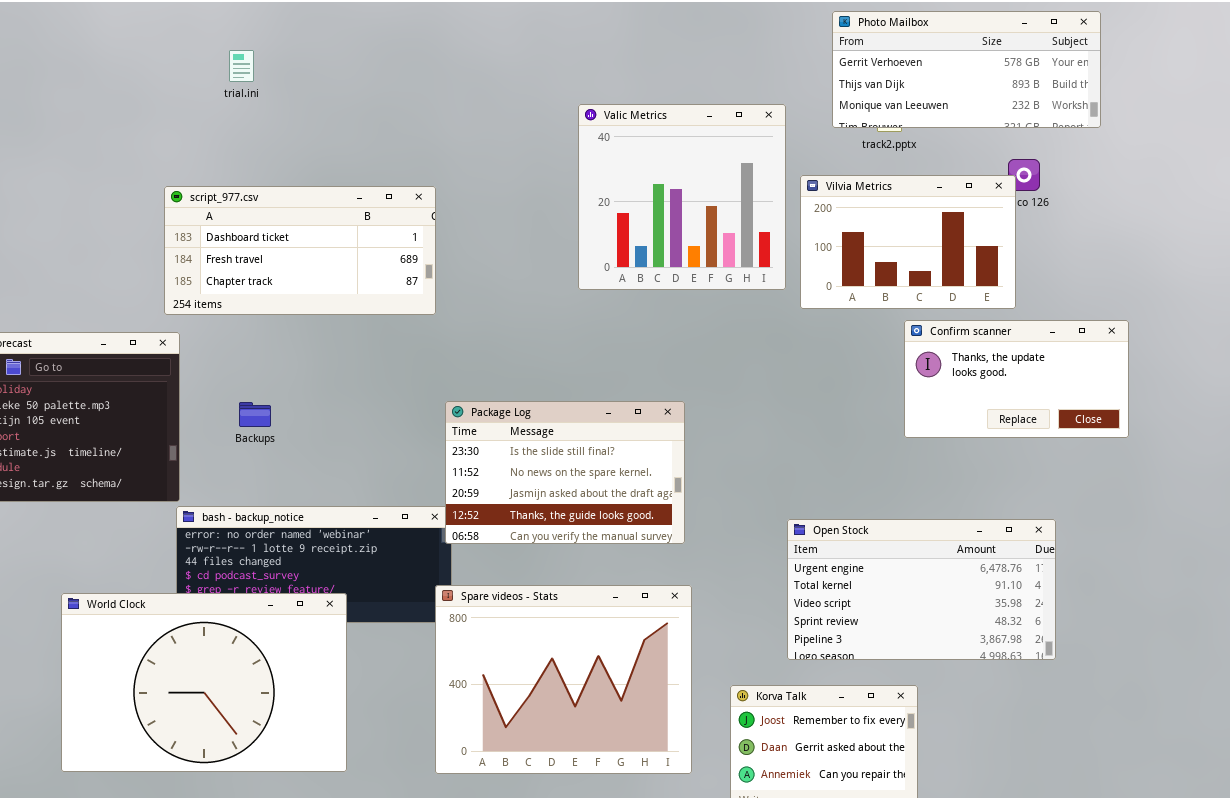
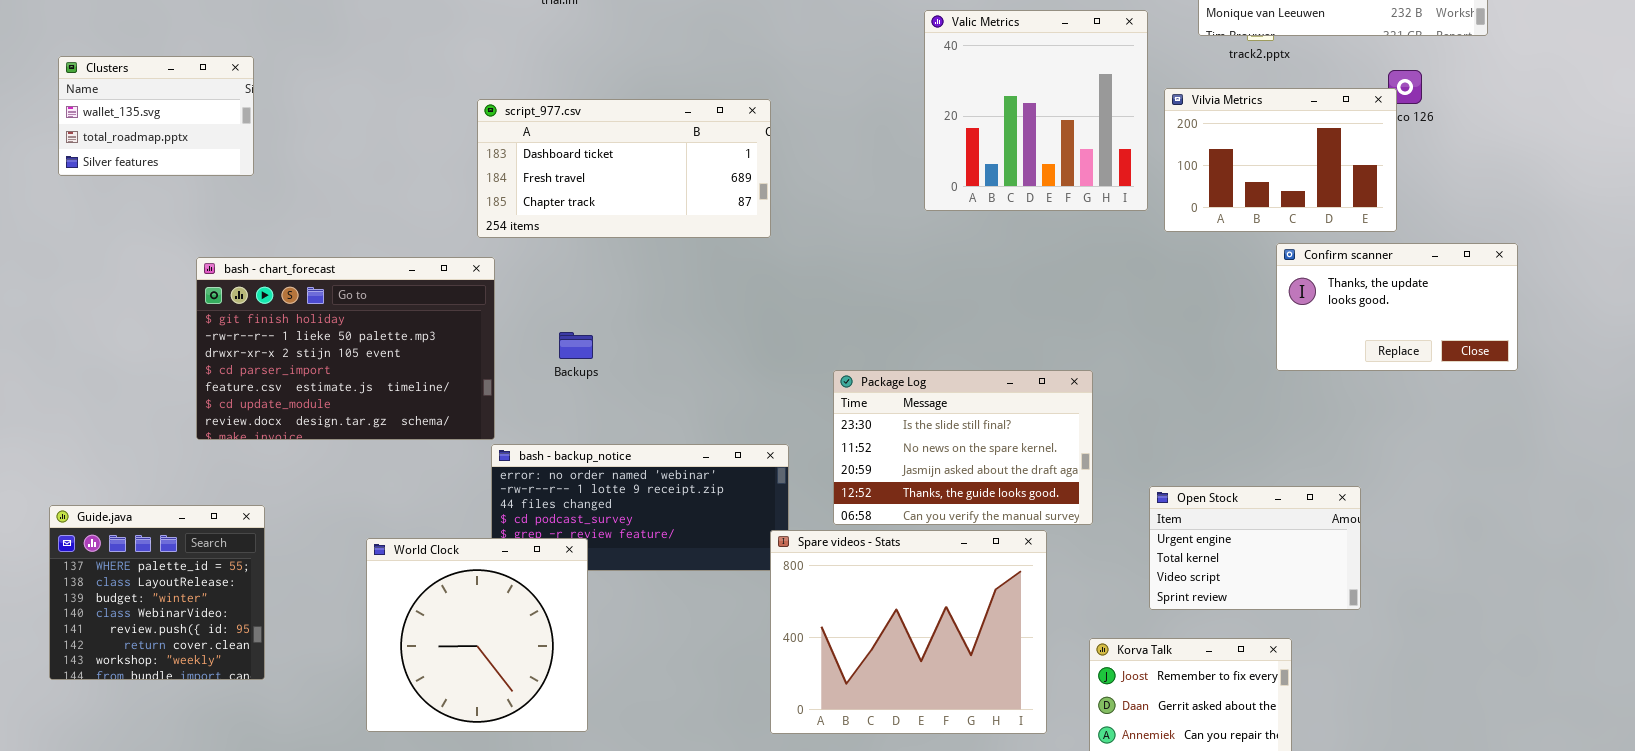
Package Log: [445,401,685,544] -> [833,370,1093,525], moved
Open Stock: [787,519,1056,660] -> [1149,486,1361,610], resized
World Clock: [61,593,347,772] -> [366,538,588,732], resized

